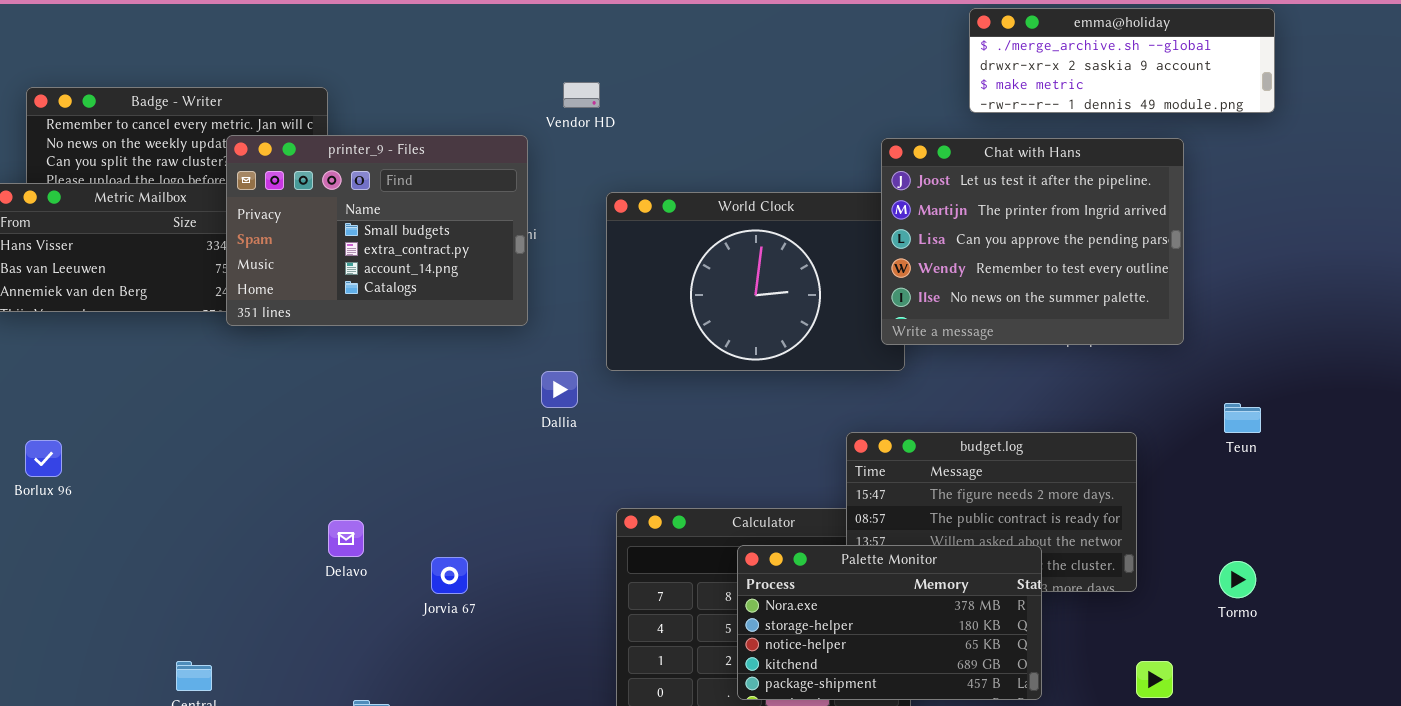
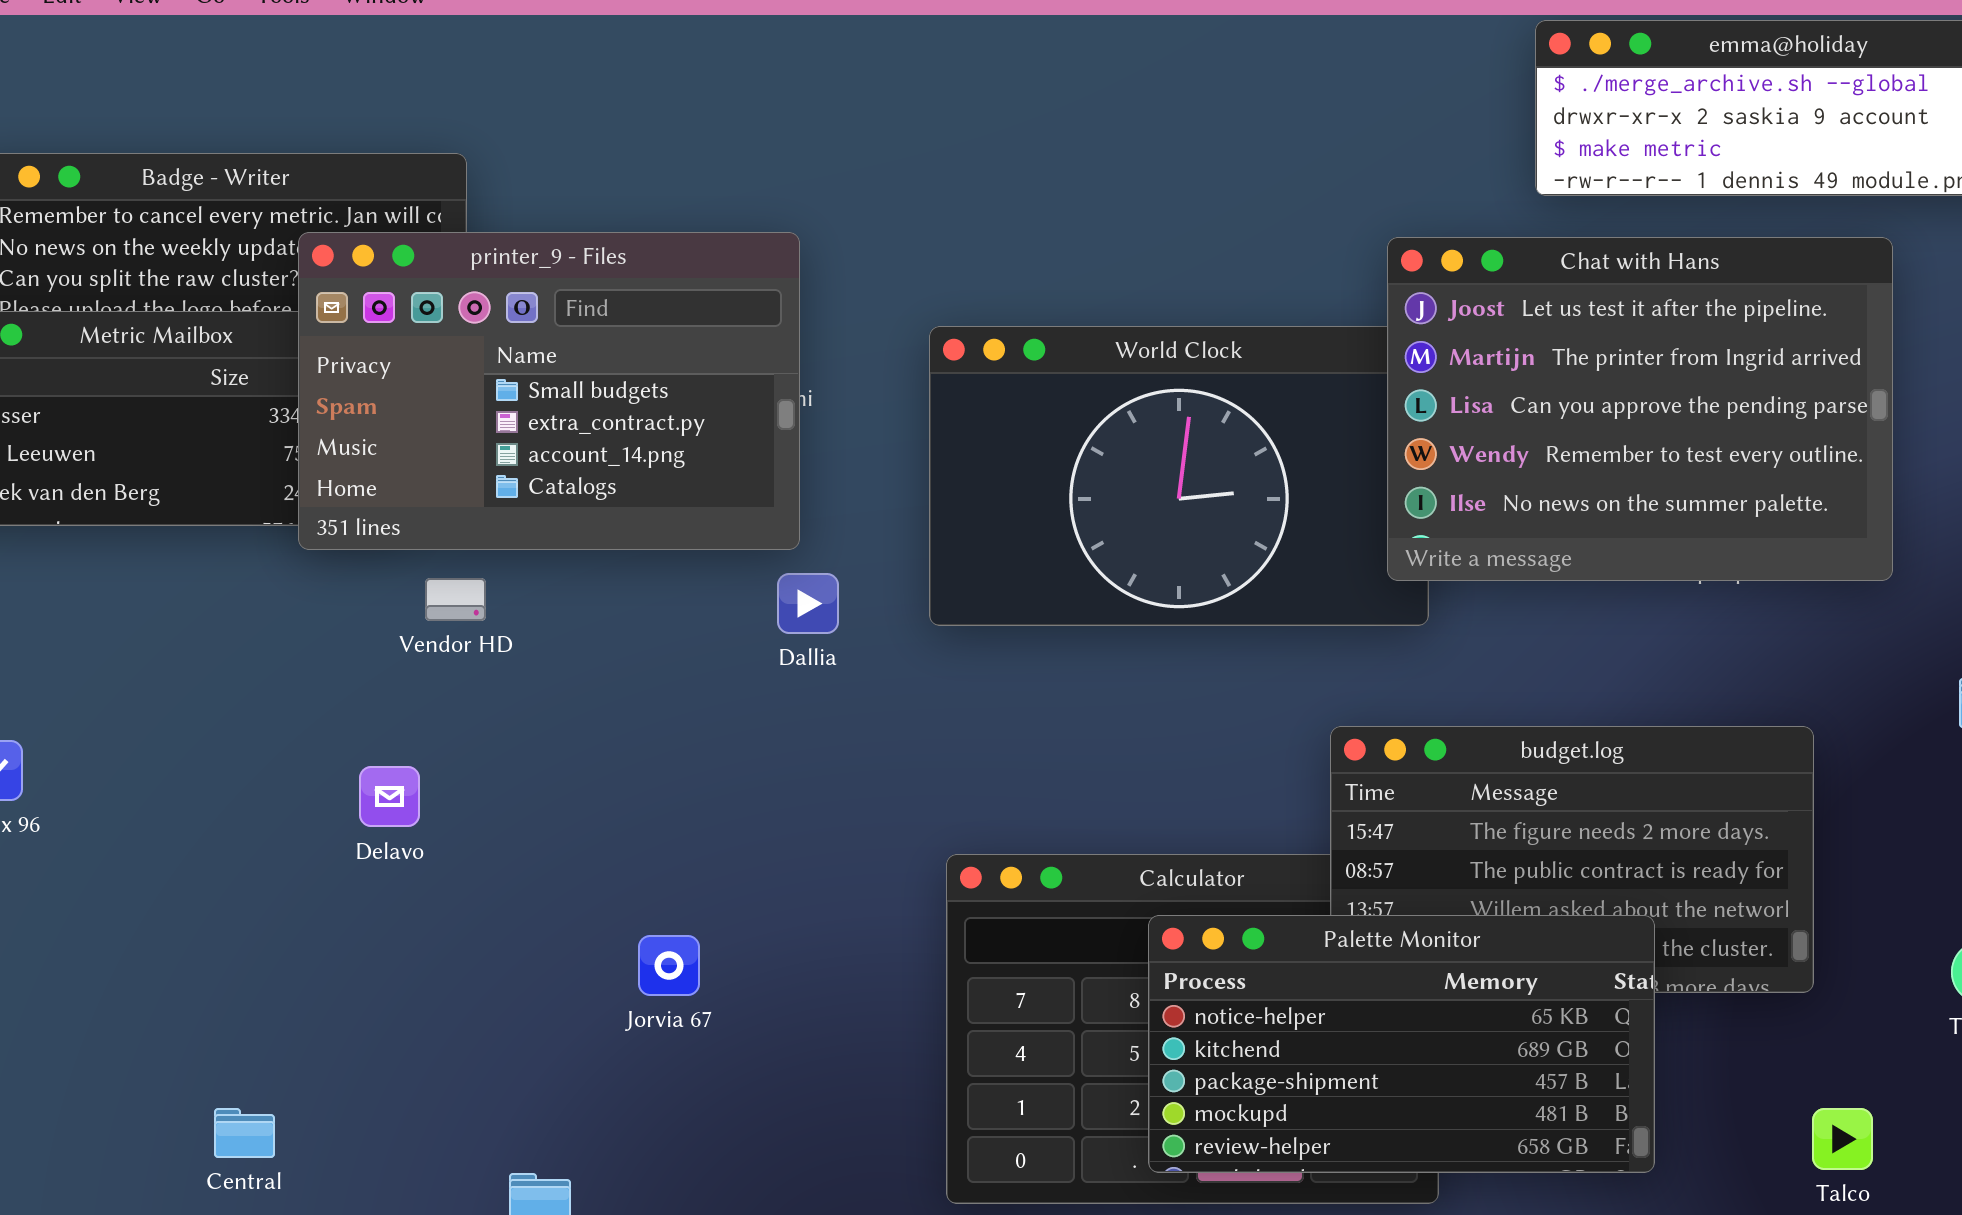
Vendor HD: [563,82,600,108] -> [425,578,486,621], moved
Dallia: [541,371,578,408] -> [777,573,839,634], moved
Delavo: [328,520,364,557] -> [359,766,420,827], moved
Palette Monitor: [737,545,1042,700] -> [1148,915,1655,1173], scrolled down 2 rows

